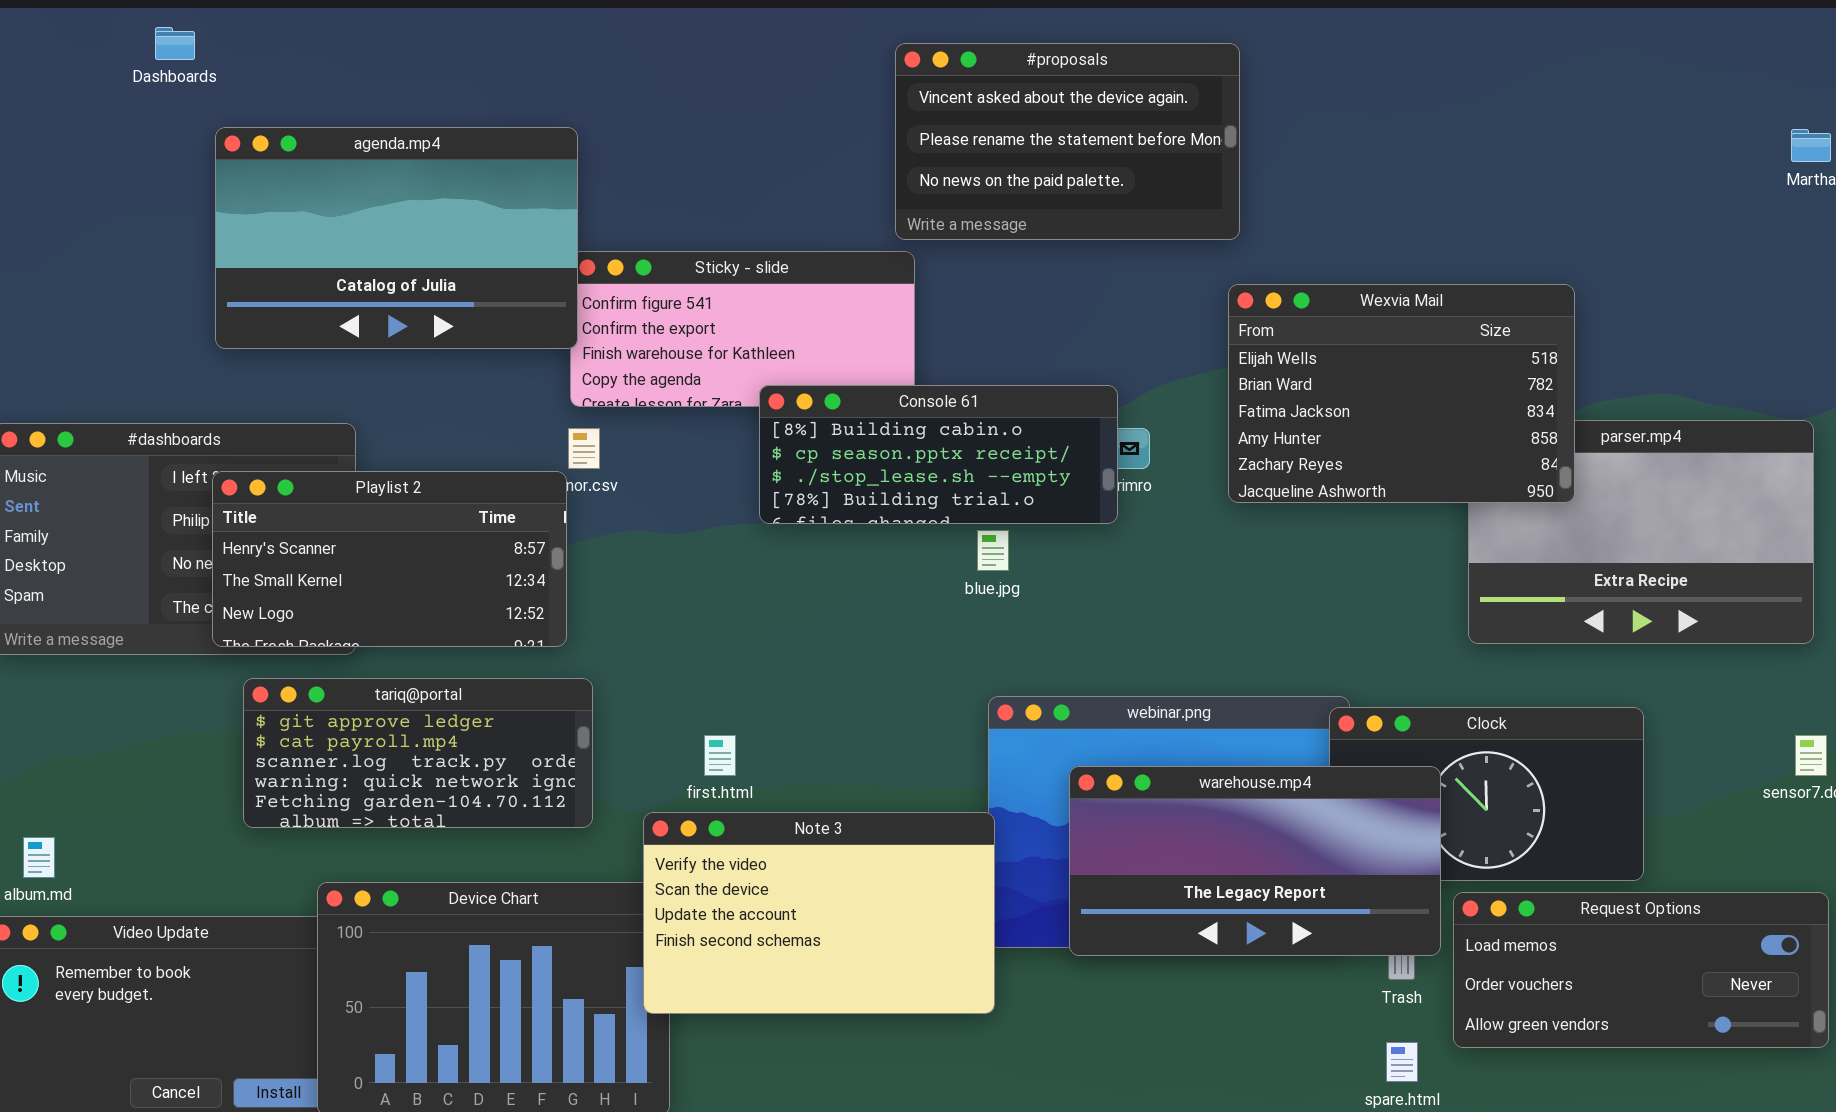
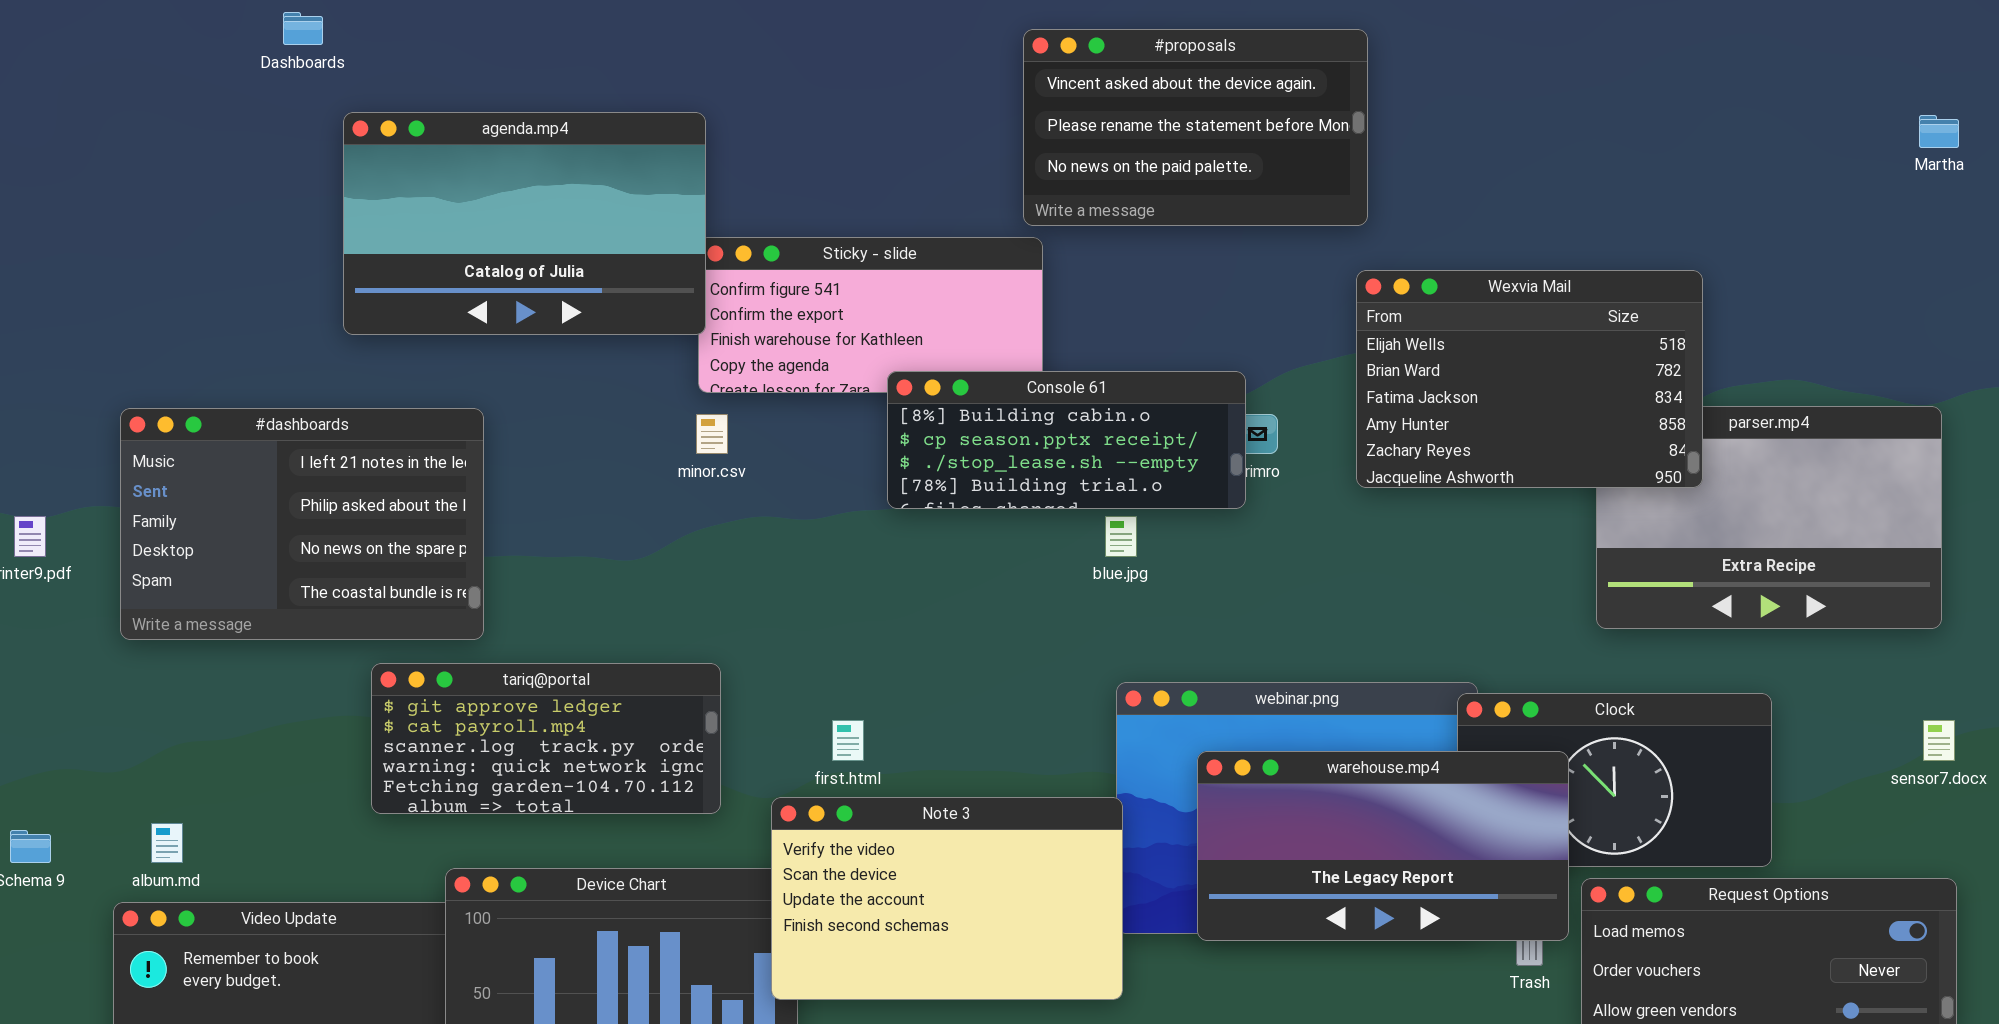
Playlist 2: [212,471,567,647] -> none, closed

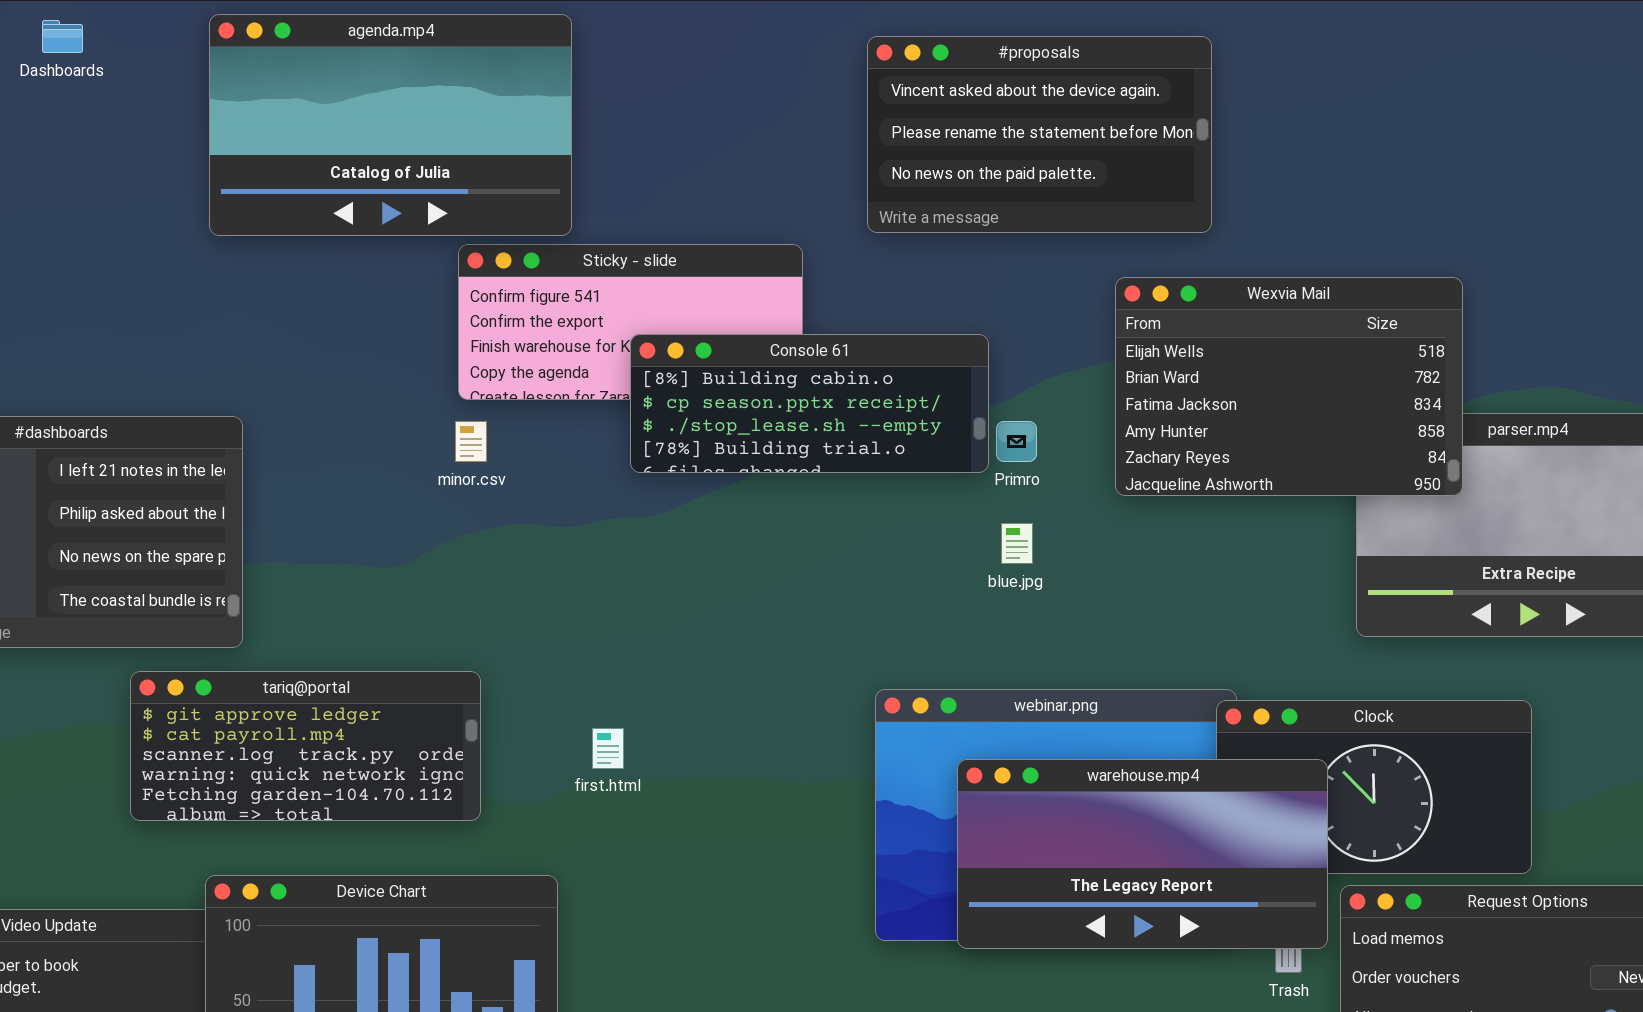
#proposals: [1023,29,1368,226] -> [867,36,1212,233], moved
agenda.mp4: [343,112,706,335] -> [209,14,572,236], moved
Console 61: [887,371,1246,509] -> [630,334,989,473], moved
blue.jpg: [1105,516,1137,557] -> [1001,523,1033,564], moved
Note 3: [771,797,1123,1000] -> none, closed

